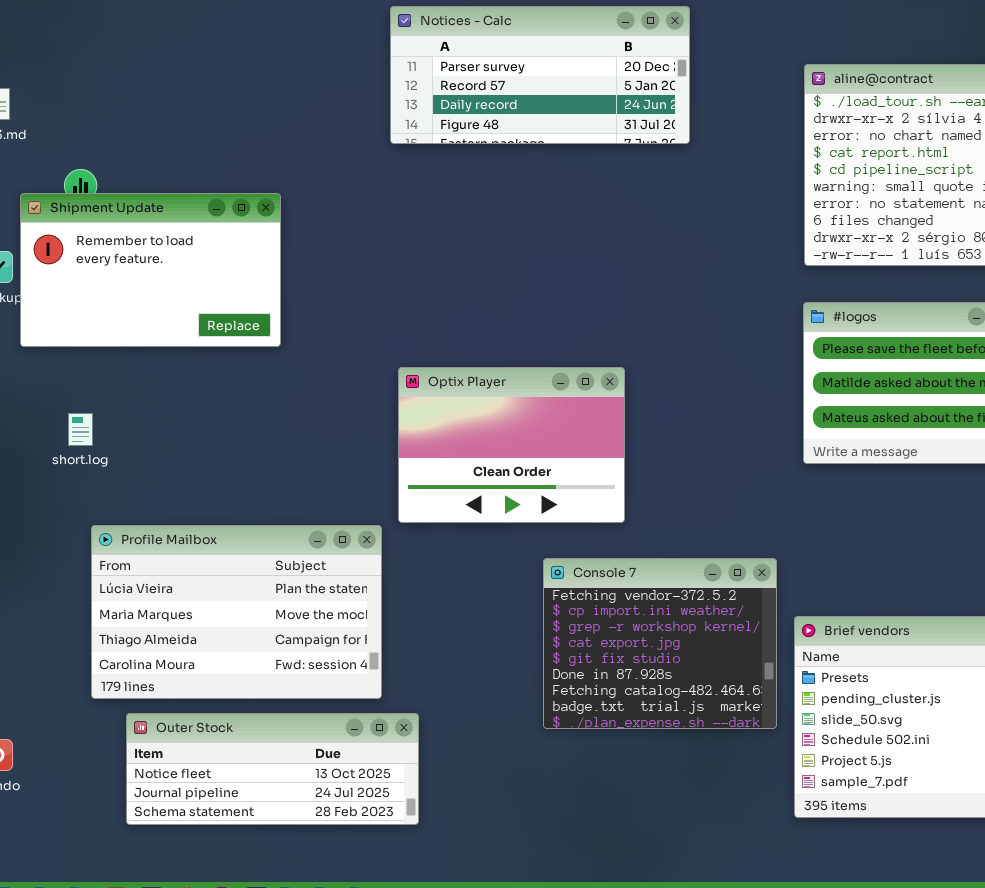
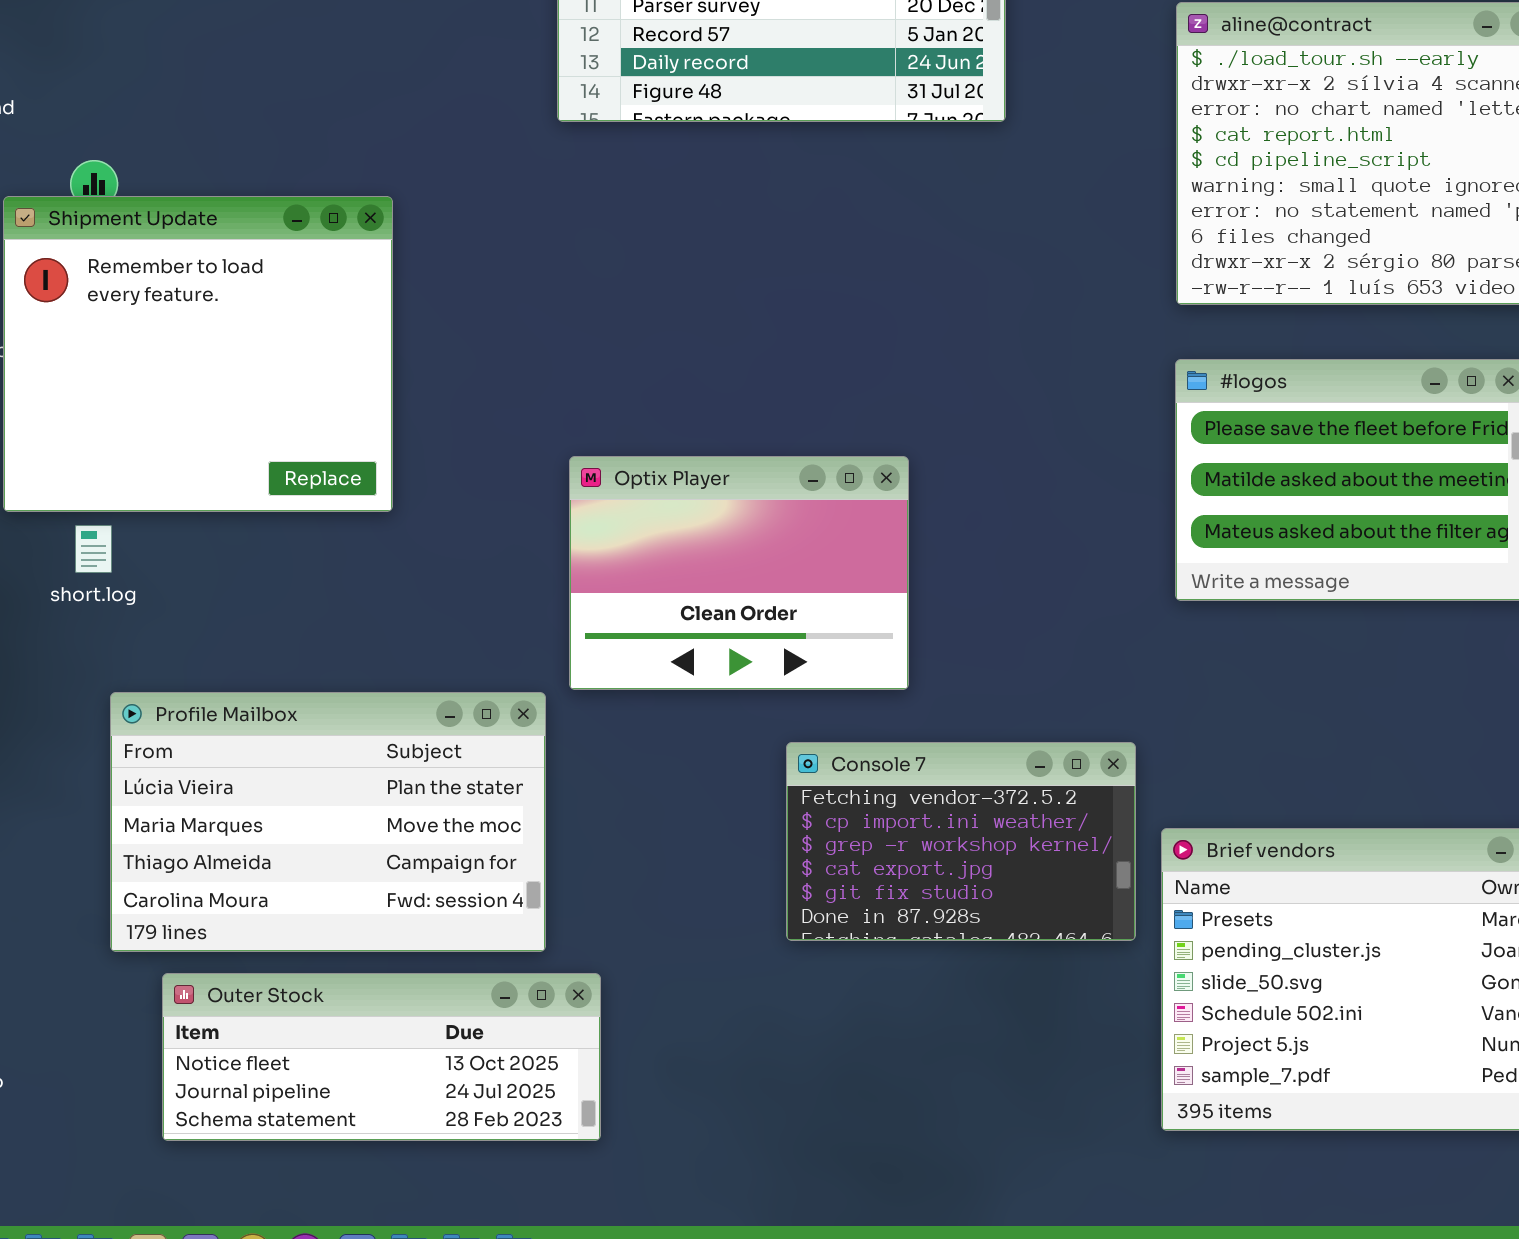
Shipment Update: [20,193,281,347] -> [3,196,393,512], resized
Console 7: [543,558,777,729] -> [786,742,1136,941], resized

